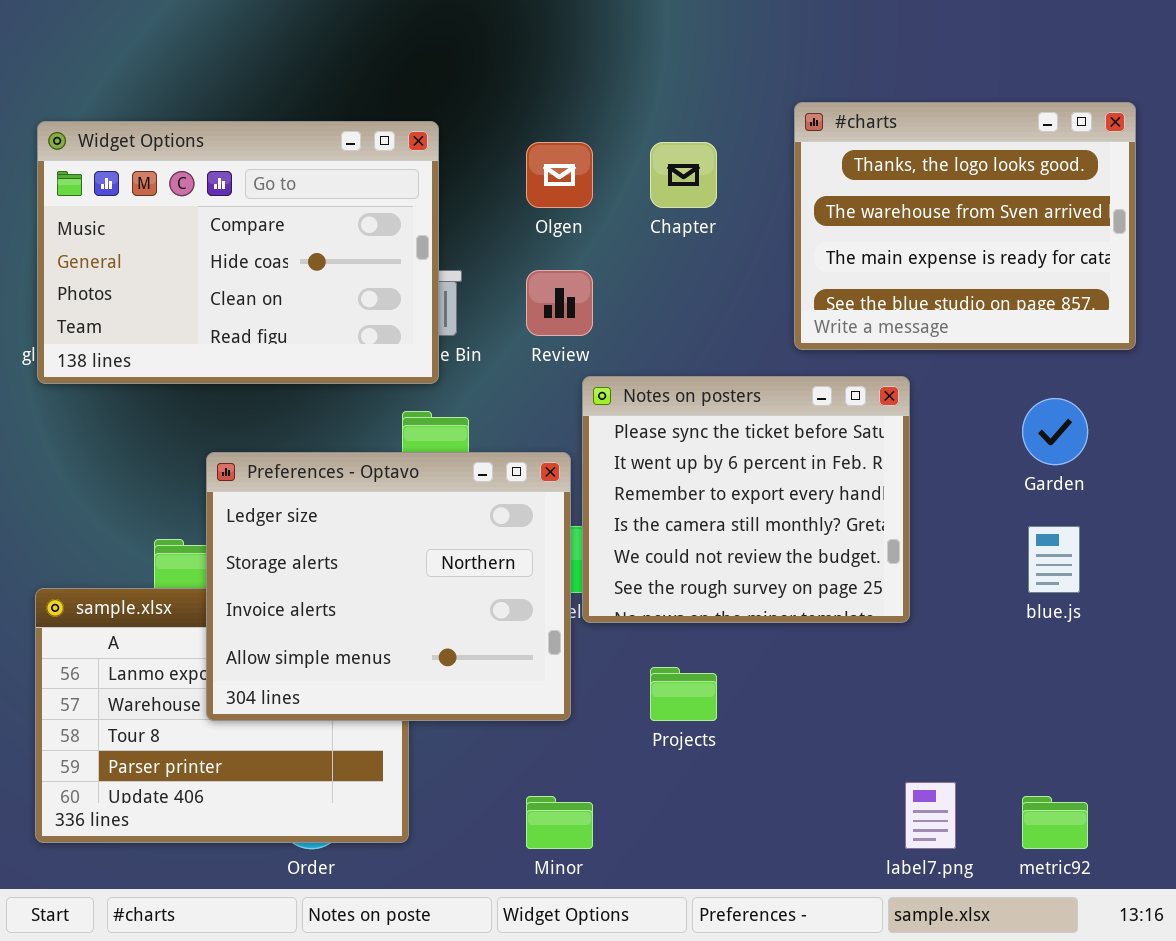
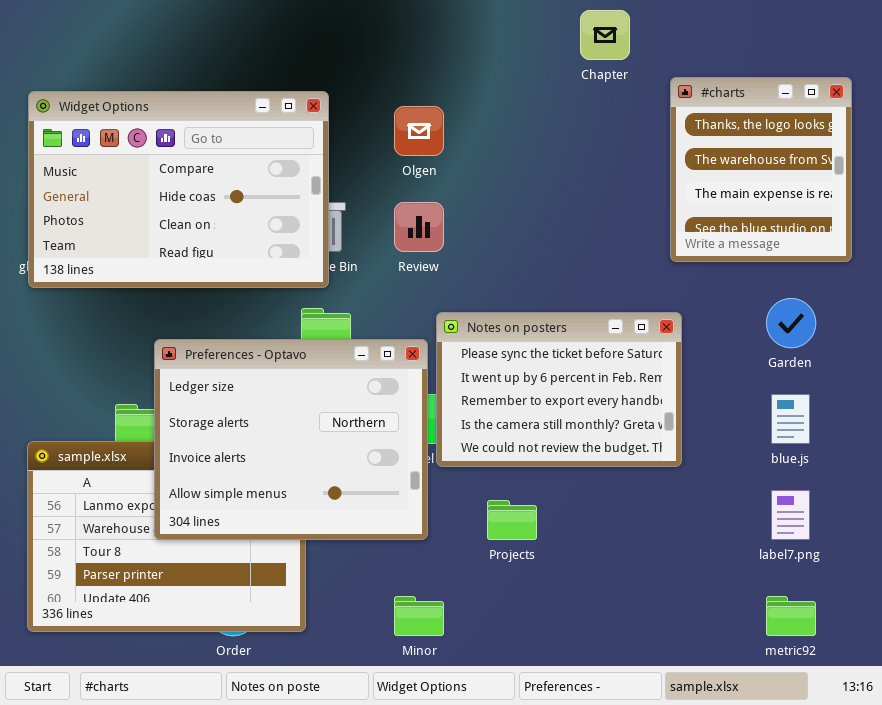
#charts: [794,102,1136,350] -> [670,77,852,262], resized
Chapter: [650,142,717,208] -> [580,10,630,60], moved
Notes on posters: [582,376,910,623] -> [436,312,682,467], resized
label7.png: [905,782,956,849] -> [771,490,810,540], moved

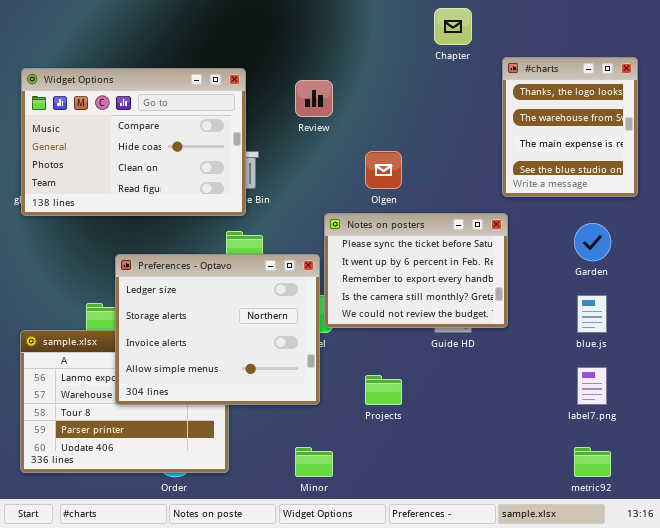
Olgen: [394,106,444,156] -> [365,151,402,189], moved
Review: [394,202,444,252] -> [295,80,333,117], moved
Notes on posters: [436,312,682,467] -> [324,213,508,328], moved

